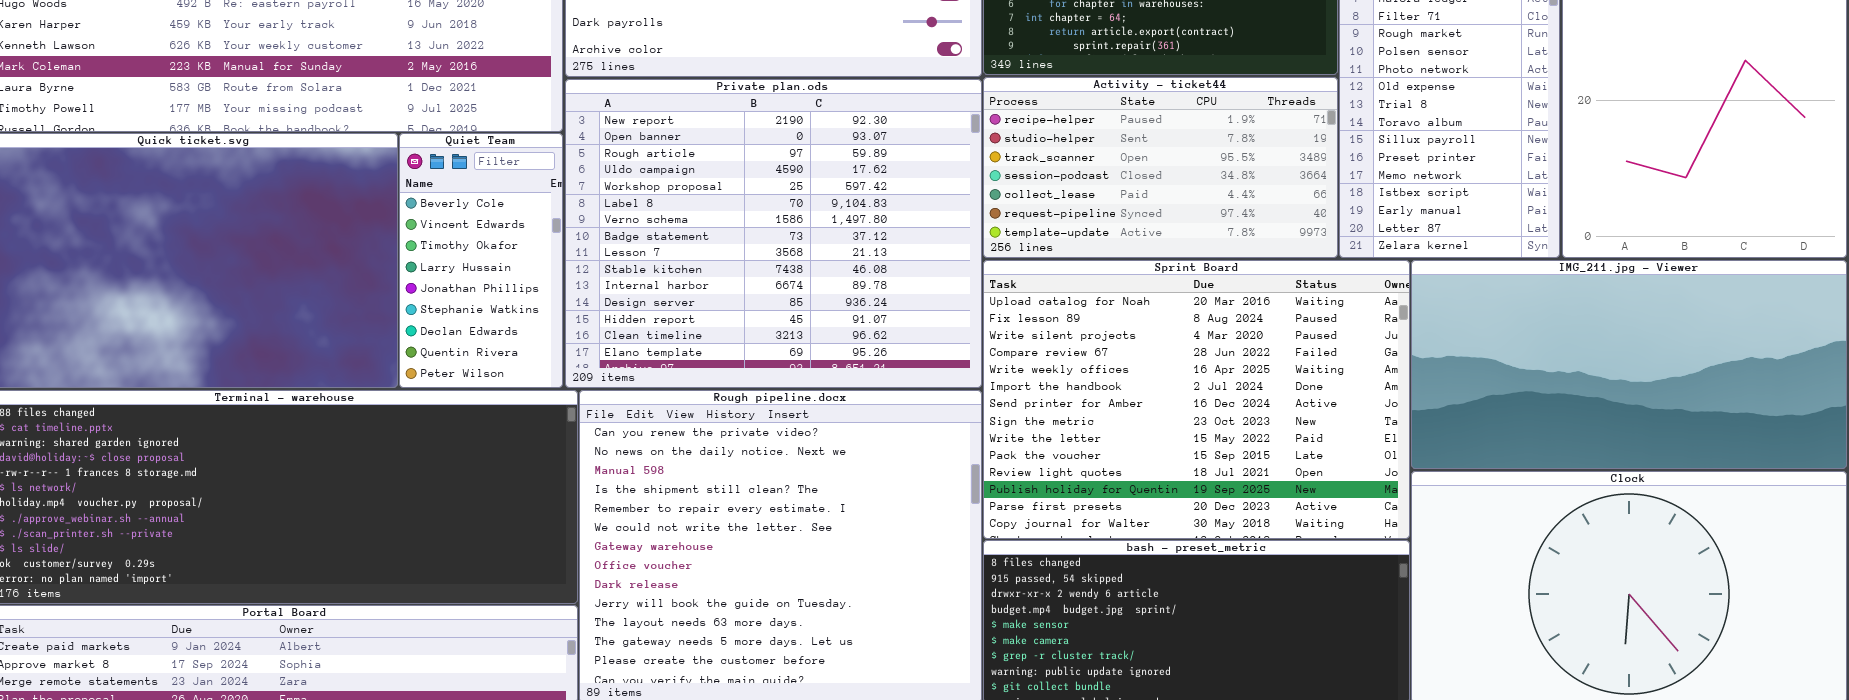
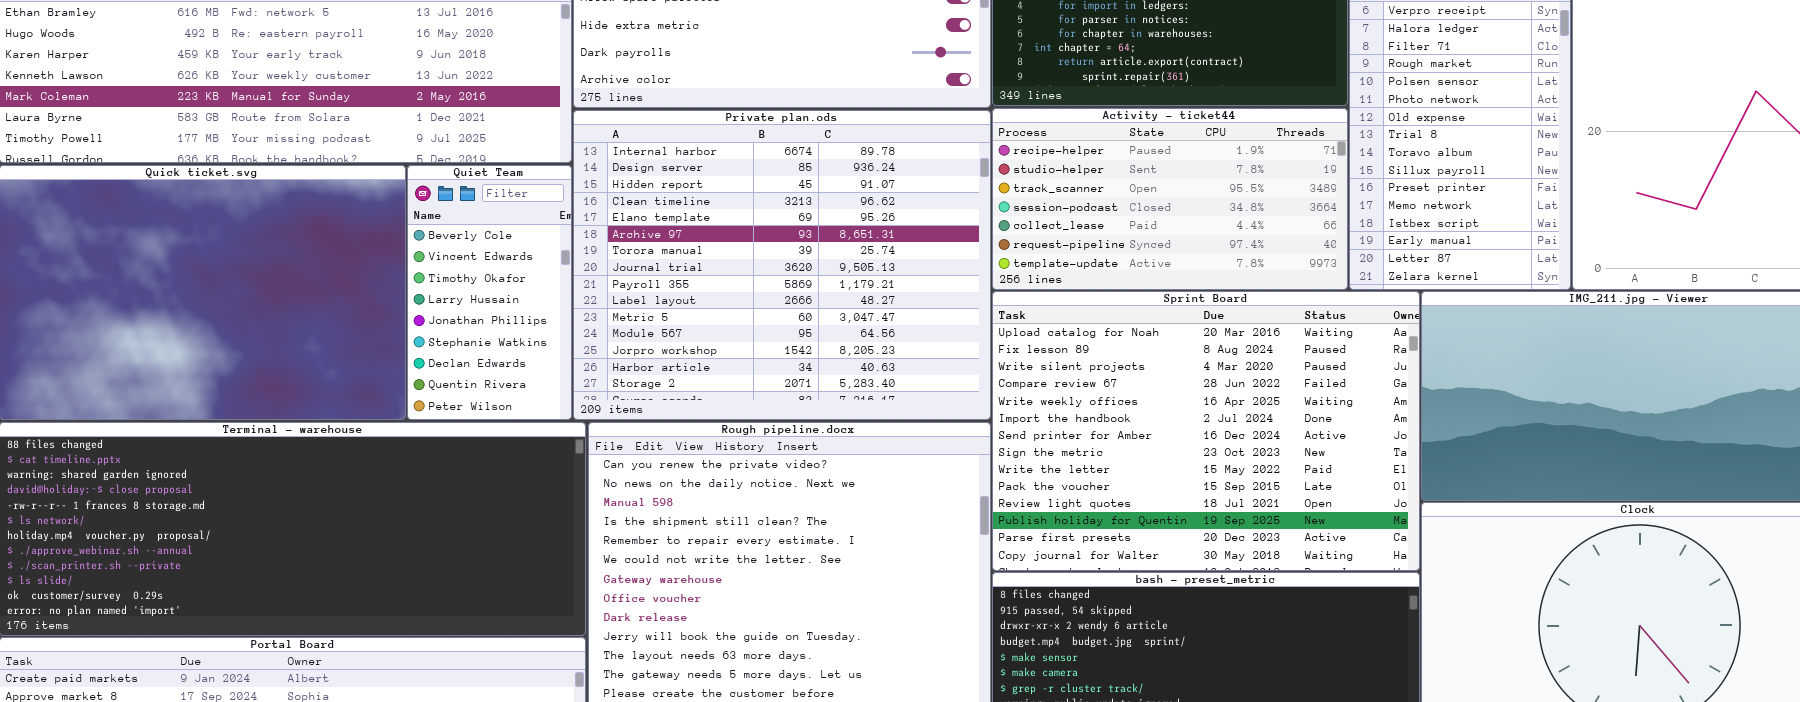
Private plan.ods: [565,79,982,388] -> [573,110,991,420], scrolled down 10 rows

